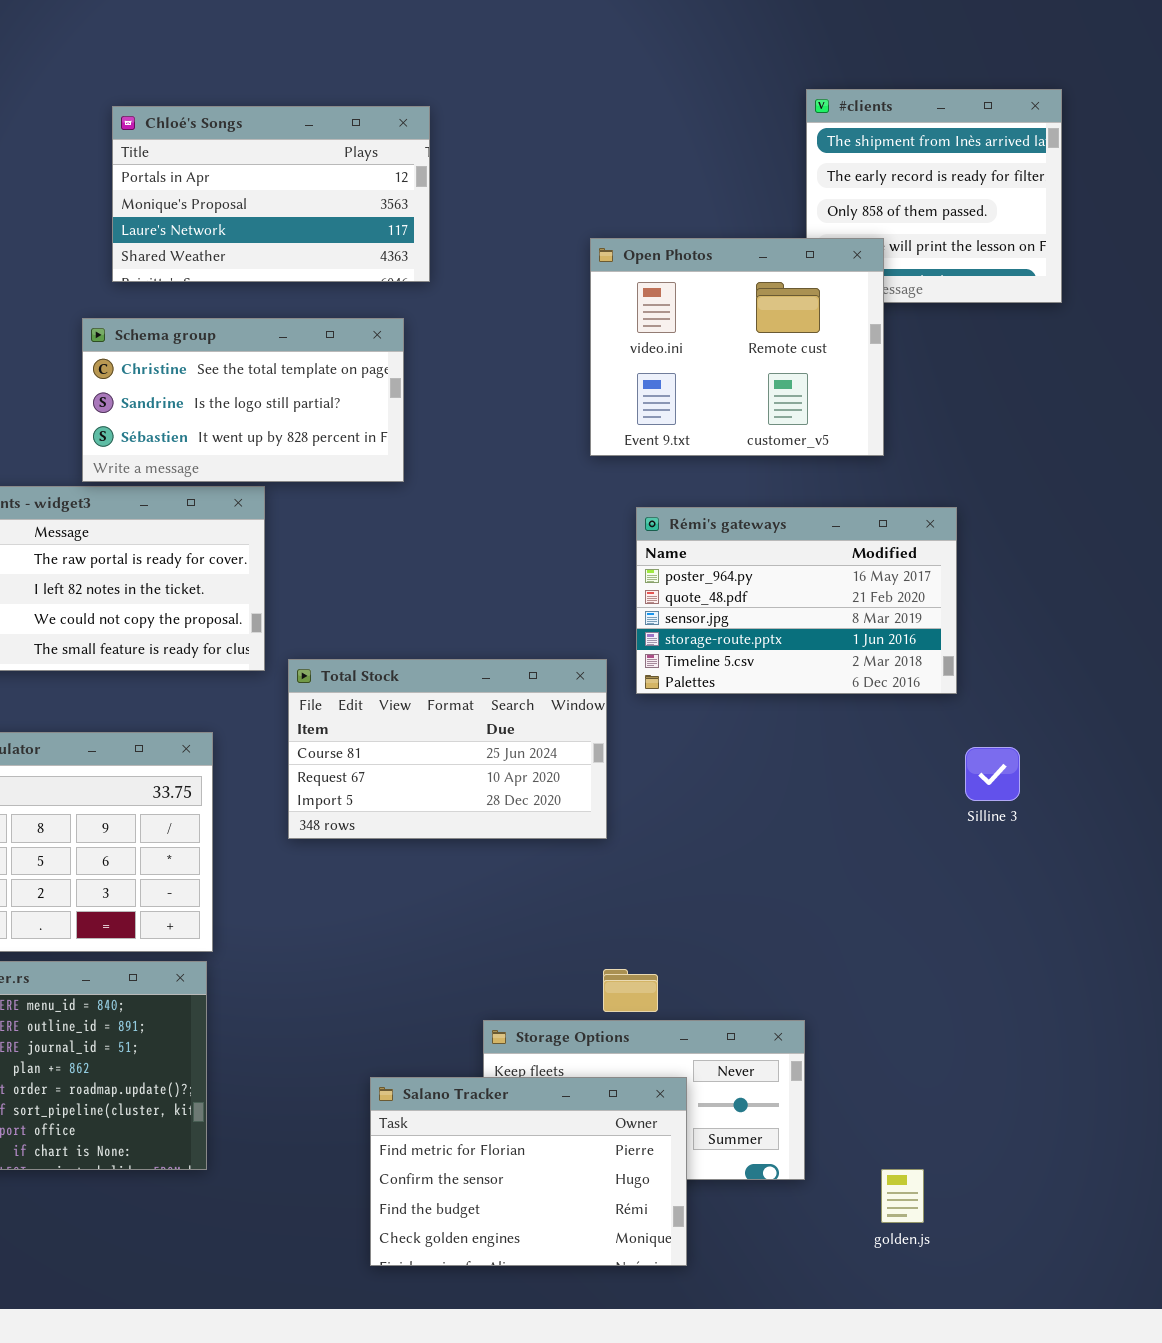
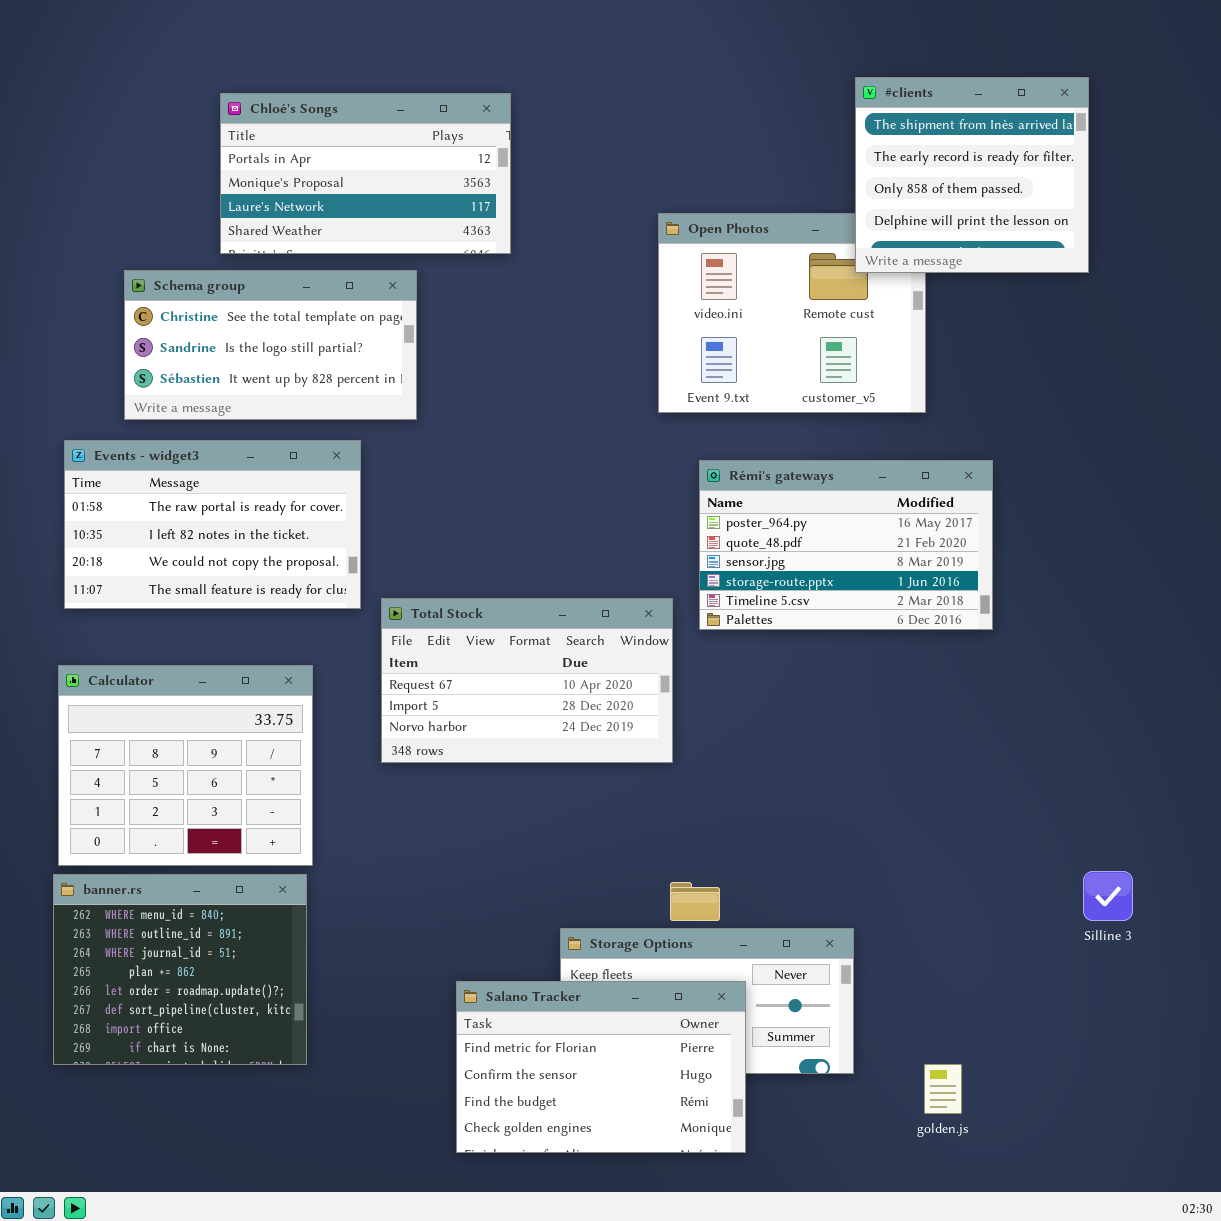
#clients: [806,89,1062,303] -> [855,77,1089,273], raised
Schema group: [82,318,404,482] -> [124,270,417,420], moved
Total Stock: [288,659,607,839] -> [381,598,673,763], scrolled down 1 row
Silline 3: [965,747,1020,801] -> [1083,871,1133,921], moved

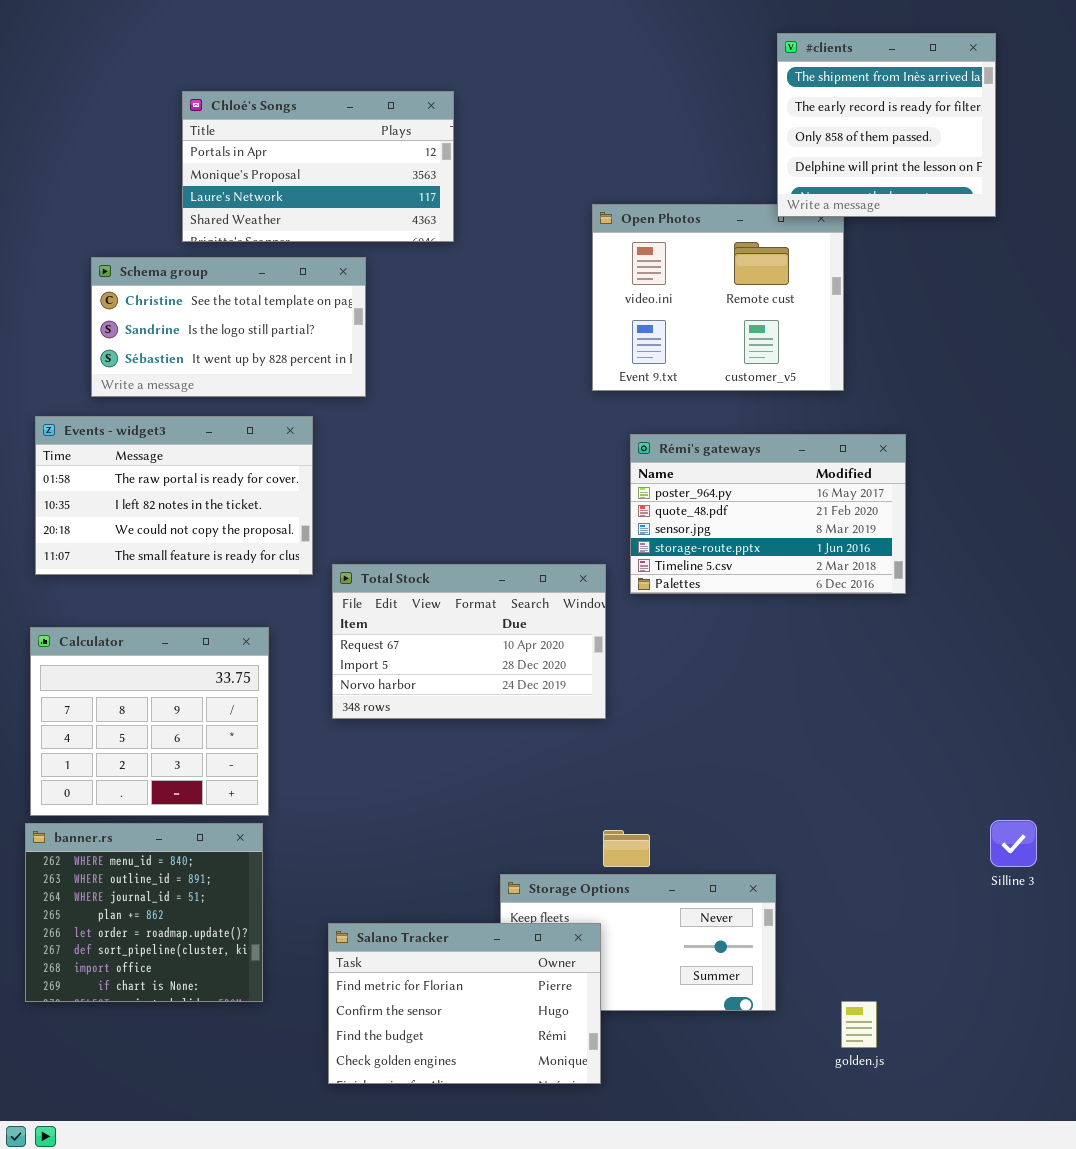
#clients: [855,77,1089,273] -> [777,33,996,217], moved
Salano Tracker: [456,981,746,1153] -> [328,923,601,1084], moved

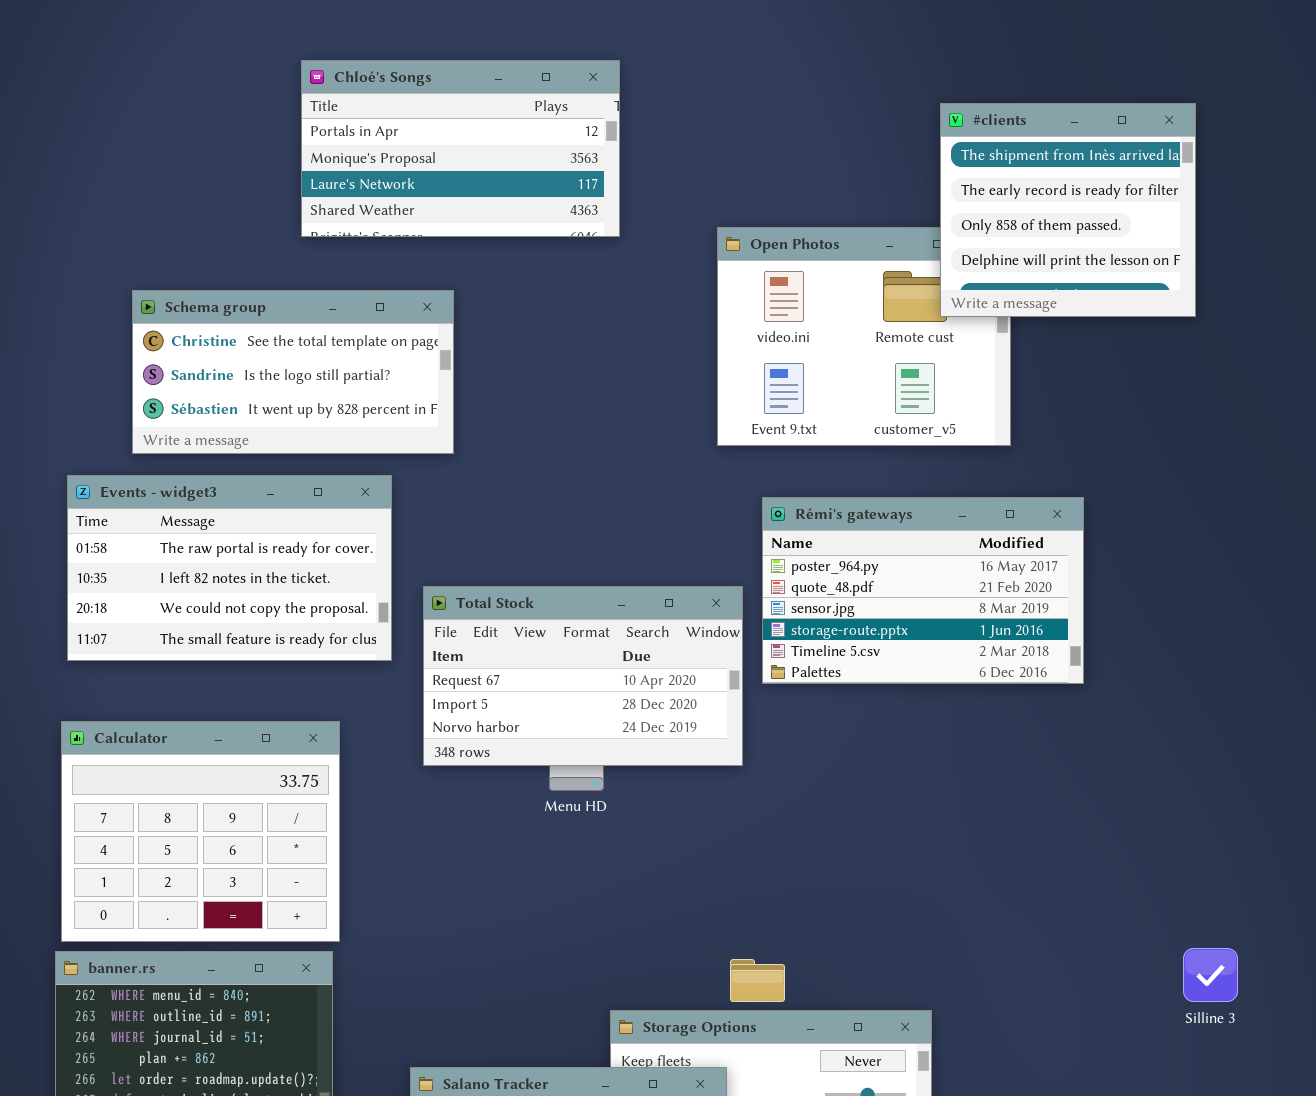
#clients: [777,33,996,217] -> [940,103,1196,317], moved
Chloé's Songs: [182,91,454,242] -> [301,60,620,237], moved
Total Stock: [332,564,606,719] -> [423,586,743,766], moved

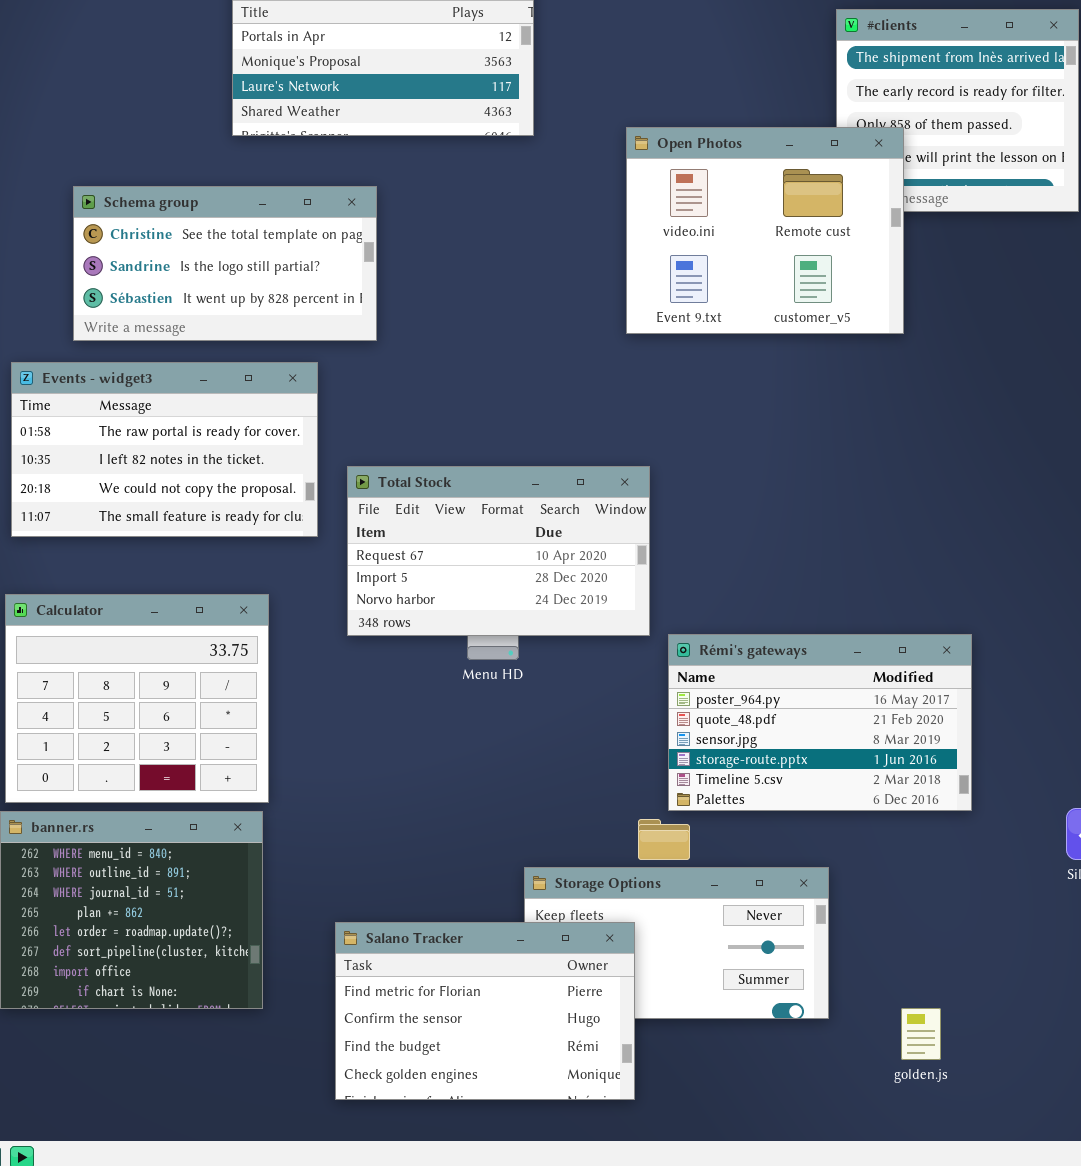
Open Photos: [717,227,1011,446] -> [626,127,904,334], raised
Rémi's gateways: [762,497,1084,684] -> [668,634,972,811], moved

